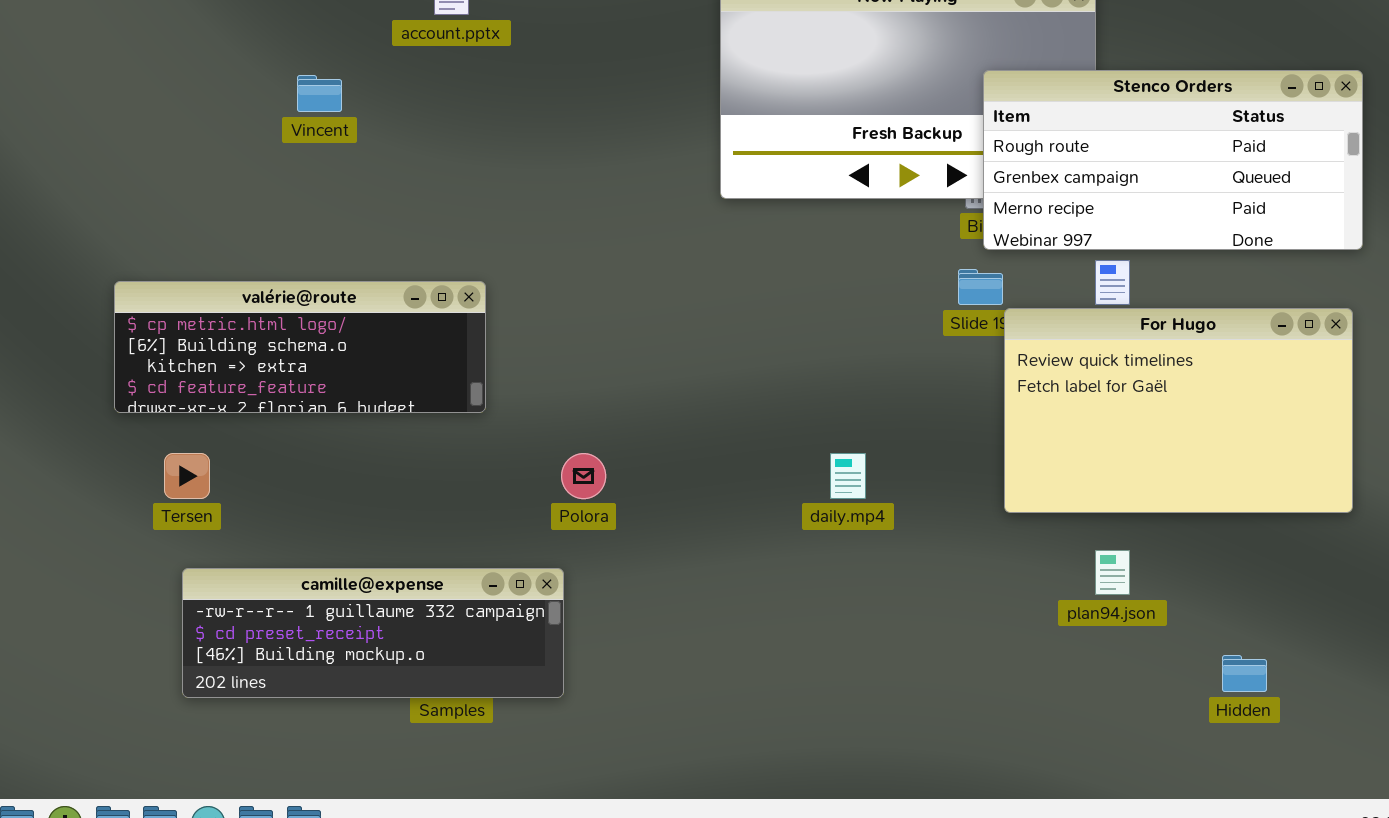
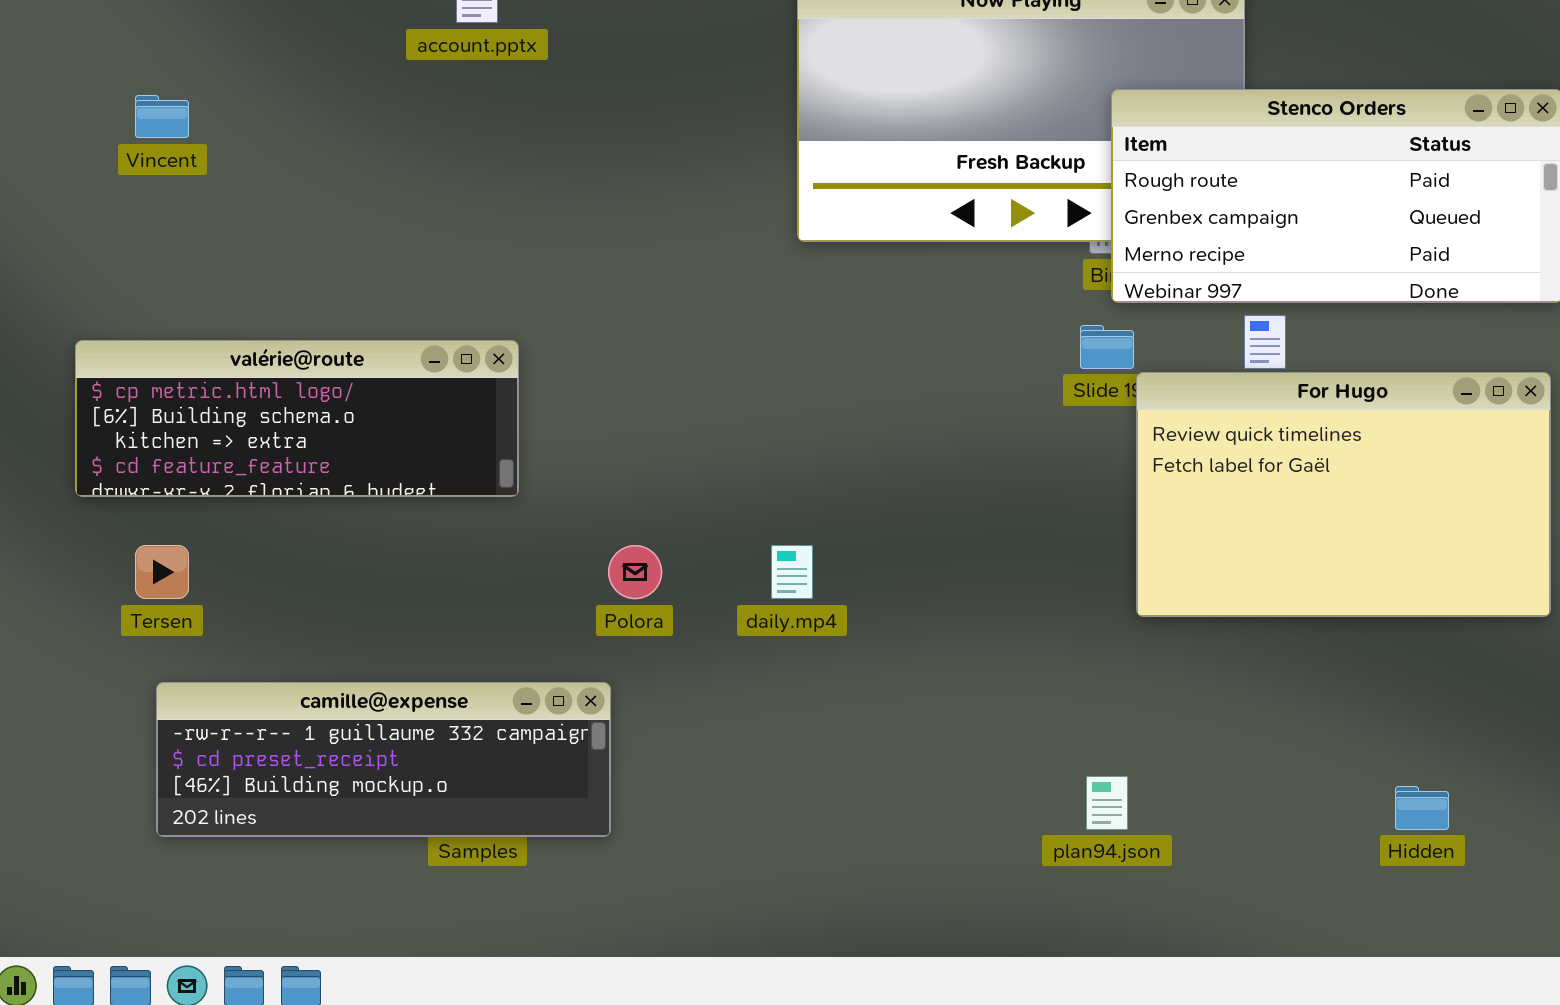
Vincent: [297,75,342,112] -> [135,95,189,138], moved
daily.mp4: [830,453,866,499] -> [771,545,813,599], moved
plan94.json: [1095,550,1130,595] -> [1086,776,1128,830], moved

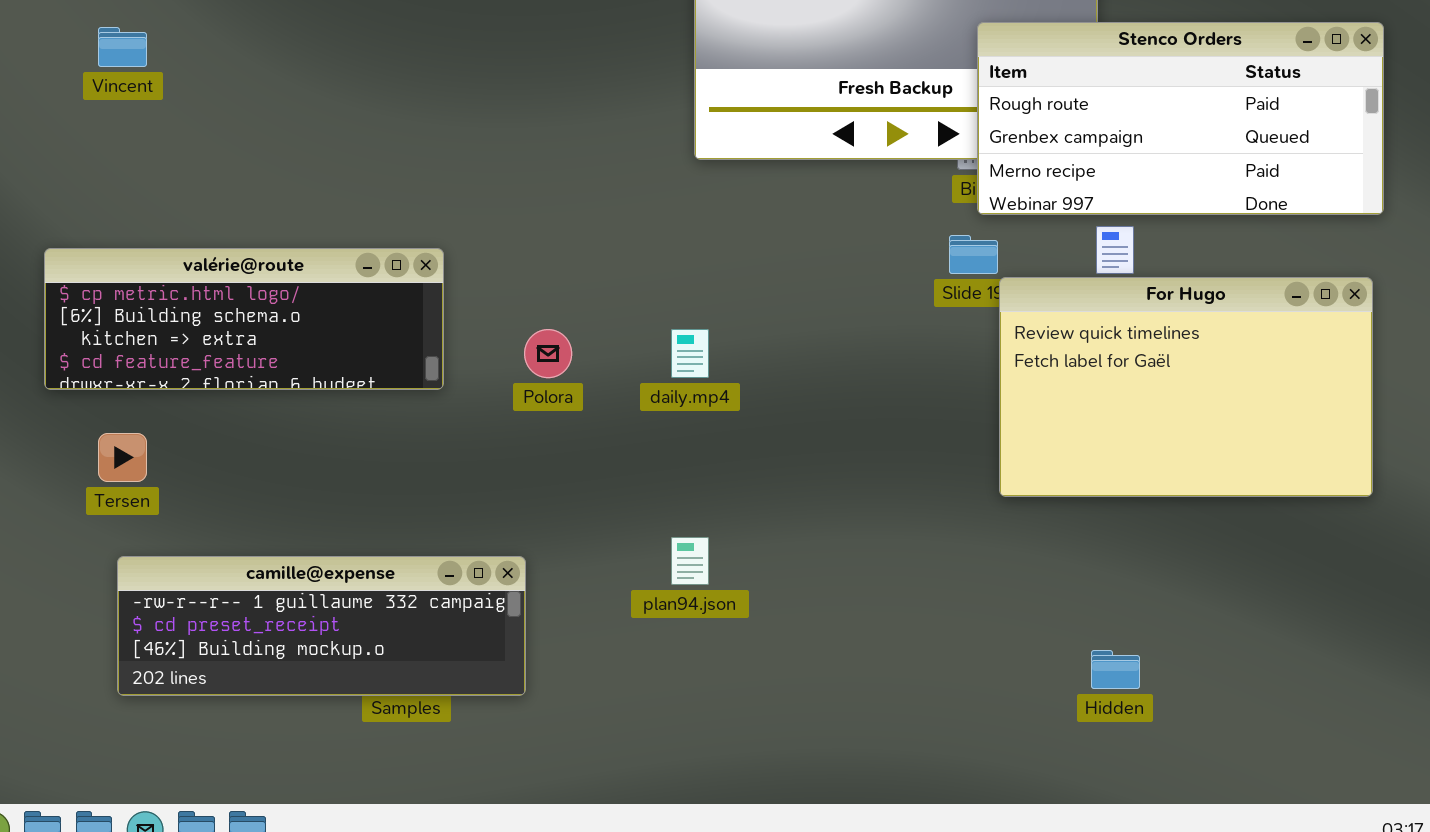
Polora: [608,545,662,599] -> [524,329,572,378], moved
daily.mp4: [771,545,813,599] -> [671,329,709,378], moved
plan94.json: [1086,776,1128,830] -> [671,537,709,585], moved
Hidden: [1395,786,1449,830] -> [1091,650,1140,689], moved

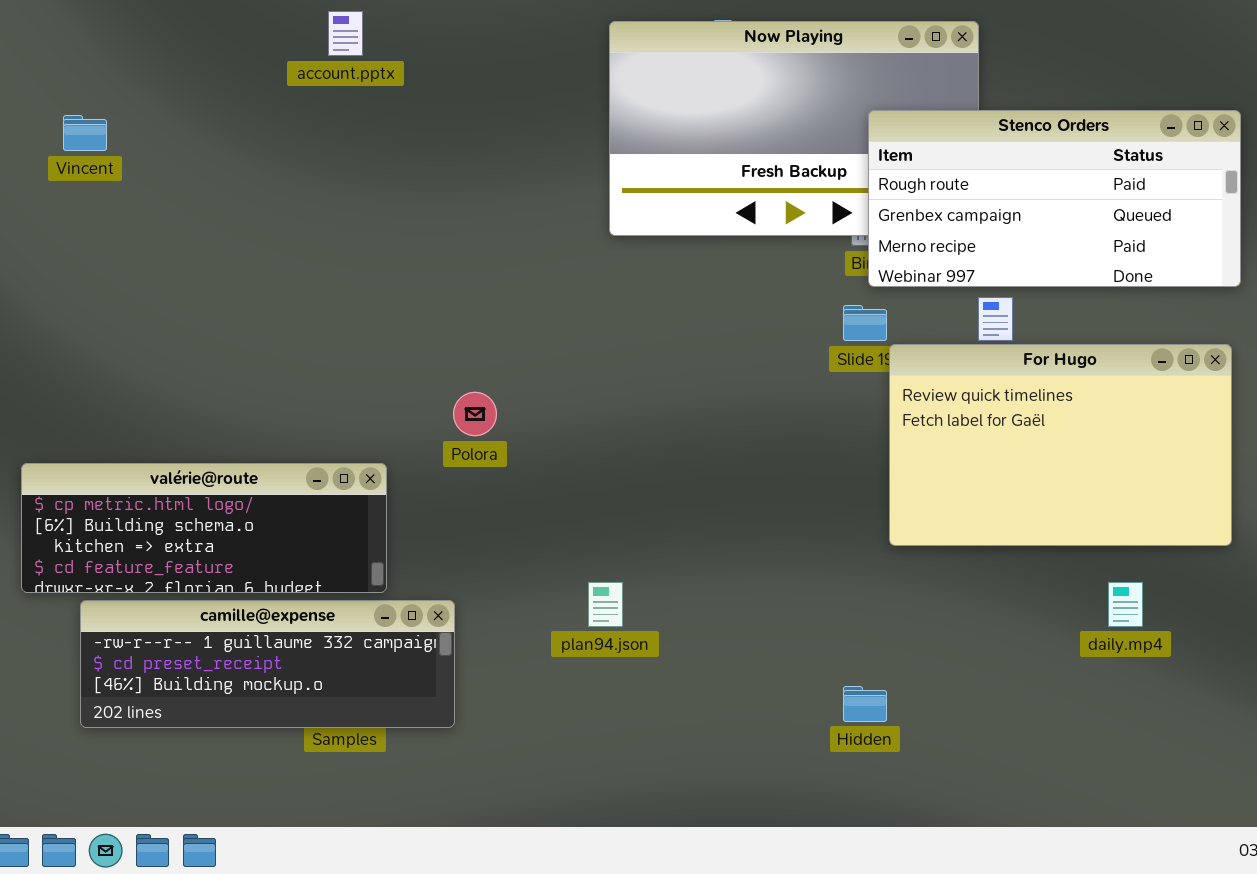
valérie@route: [44,248,444,390] -> [21,463,387,593], moved
daily.mp4: [671,329,709,378] -> [1108,582,1143,627], moved
Hidden: [1091,650,1140,689] -> [843,686,887,722], moved

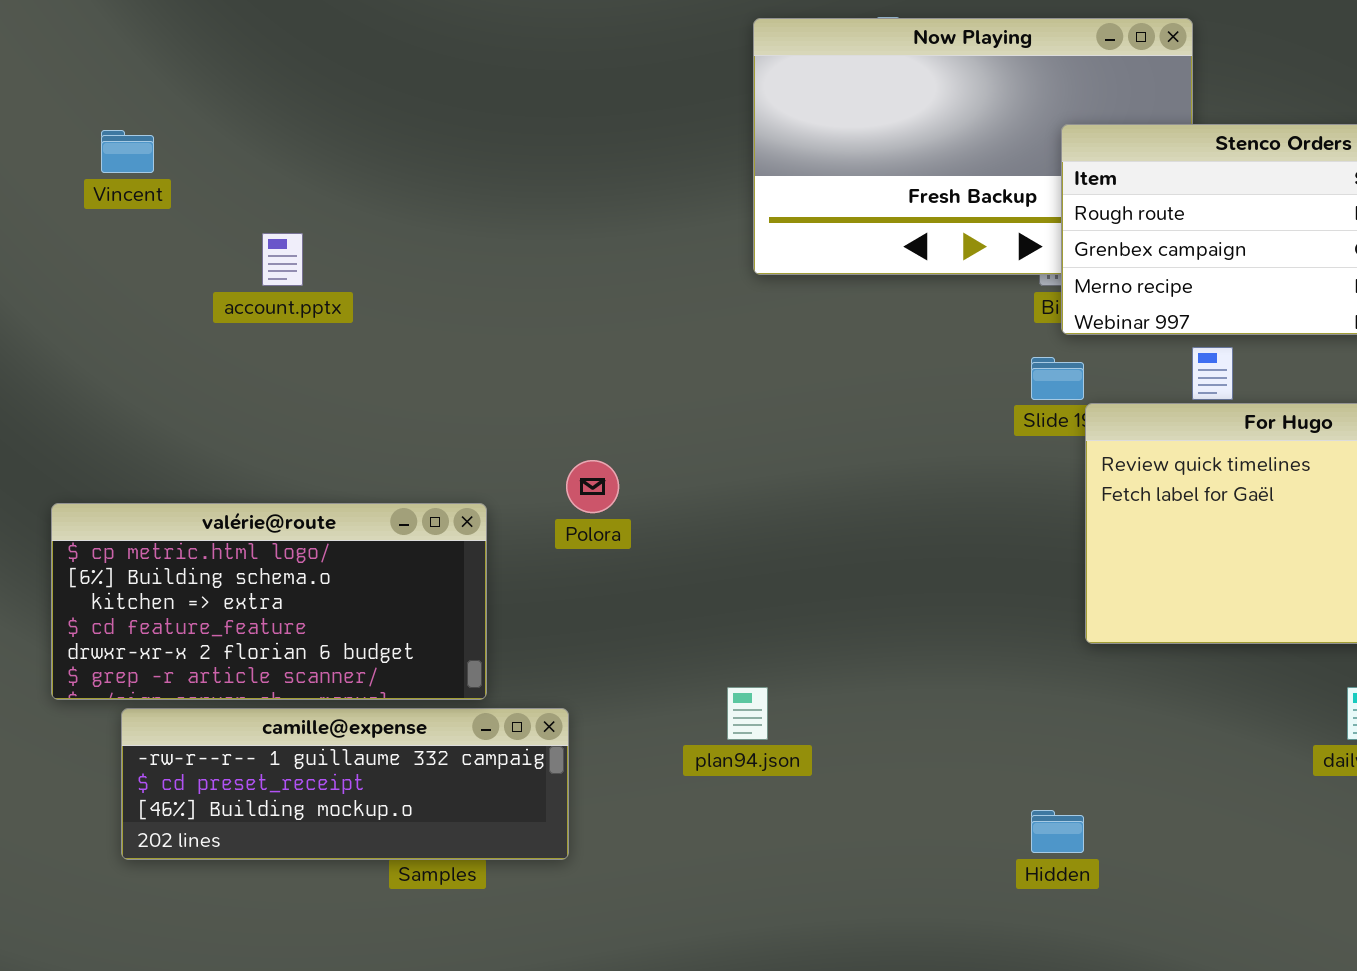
account.pptx: [328,11,363,56] -> [262,233,303,286], moved
valérie@route: [21,463,387,593] -> [51,503,487,700], resized

